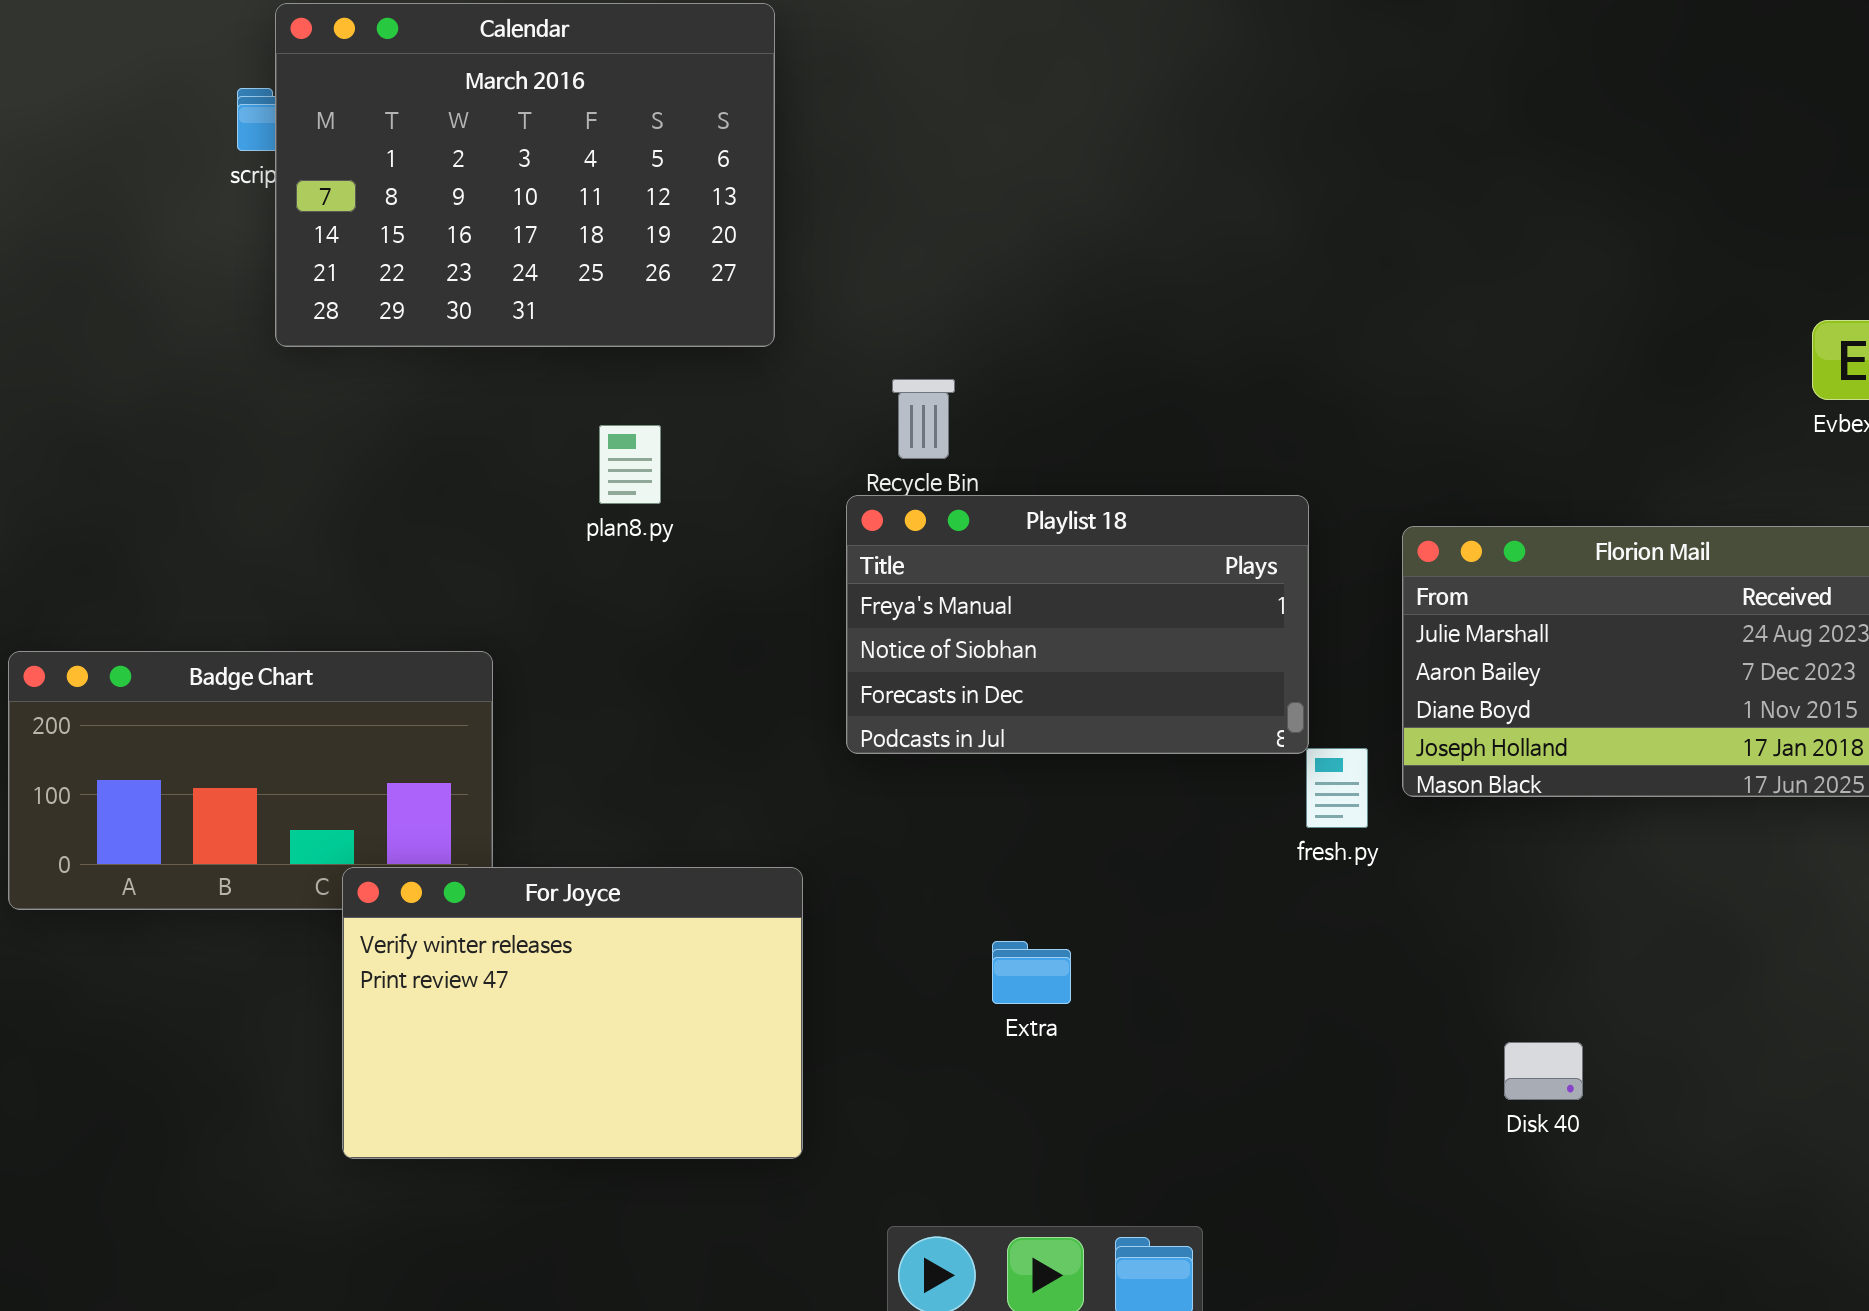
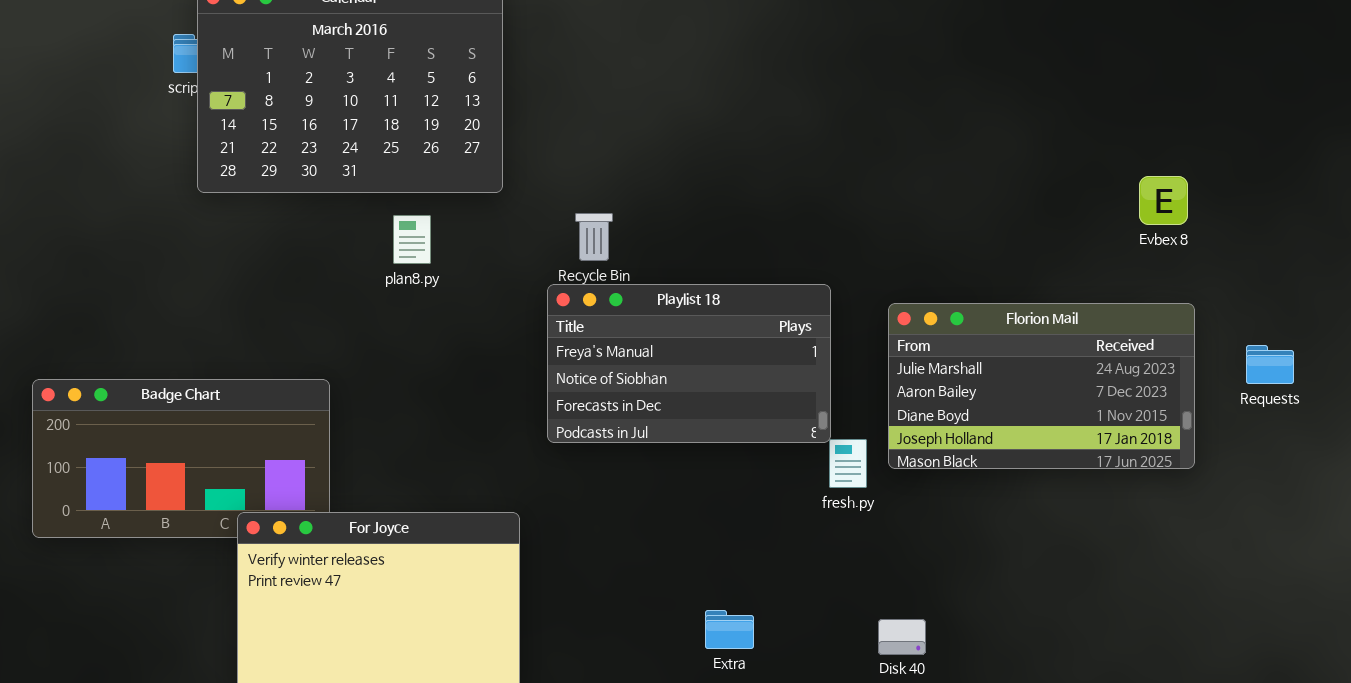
plan8.py: [599,425,661,504] -> [393,215,431,264], moved
Extra: [992,941,1071,1004] -> [705,610,754,649], moved
Disk 40: [1504,1042,1583,1100] -> [878,619,926,655], moved

